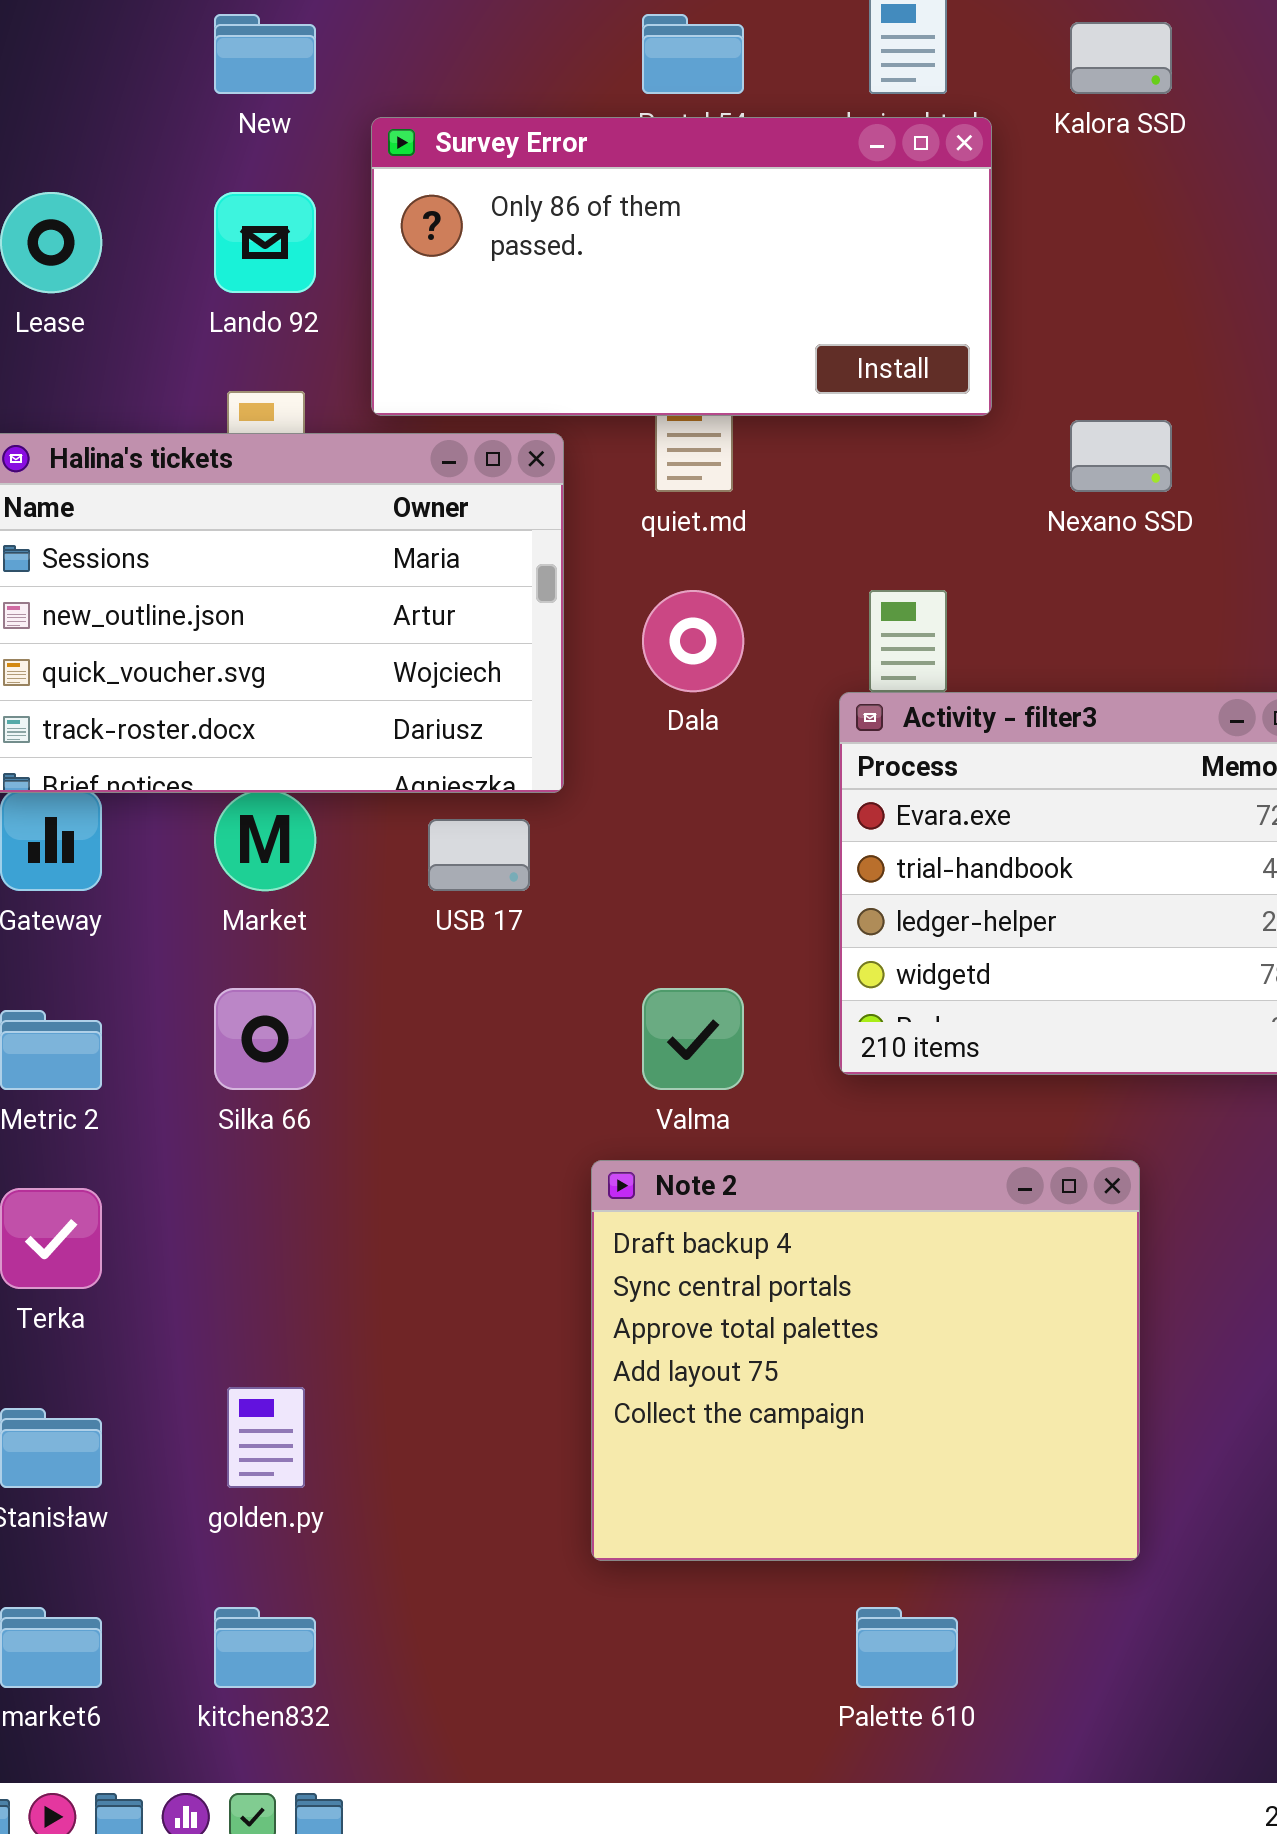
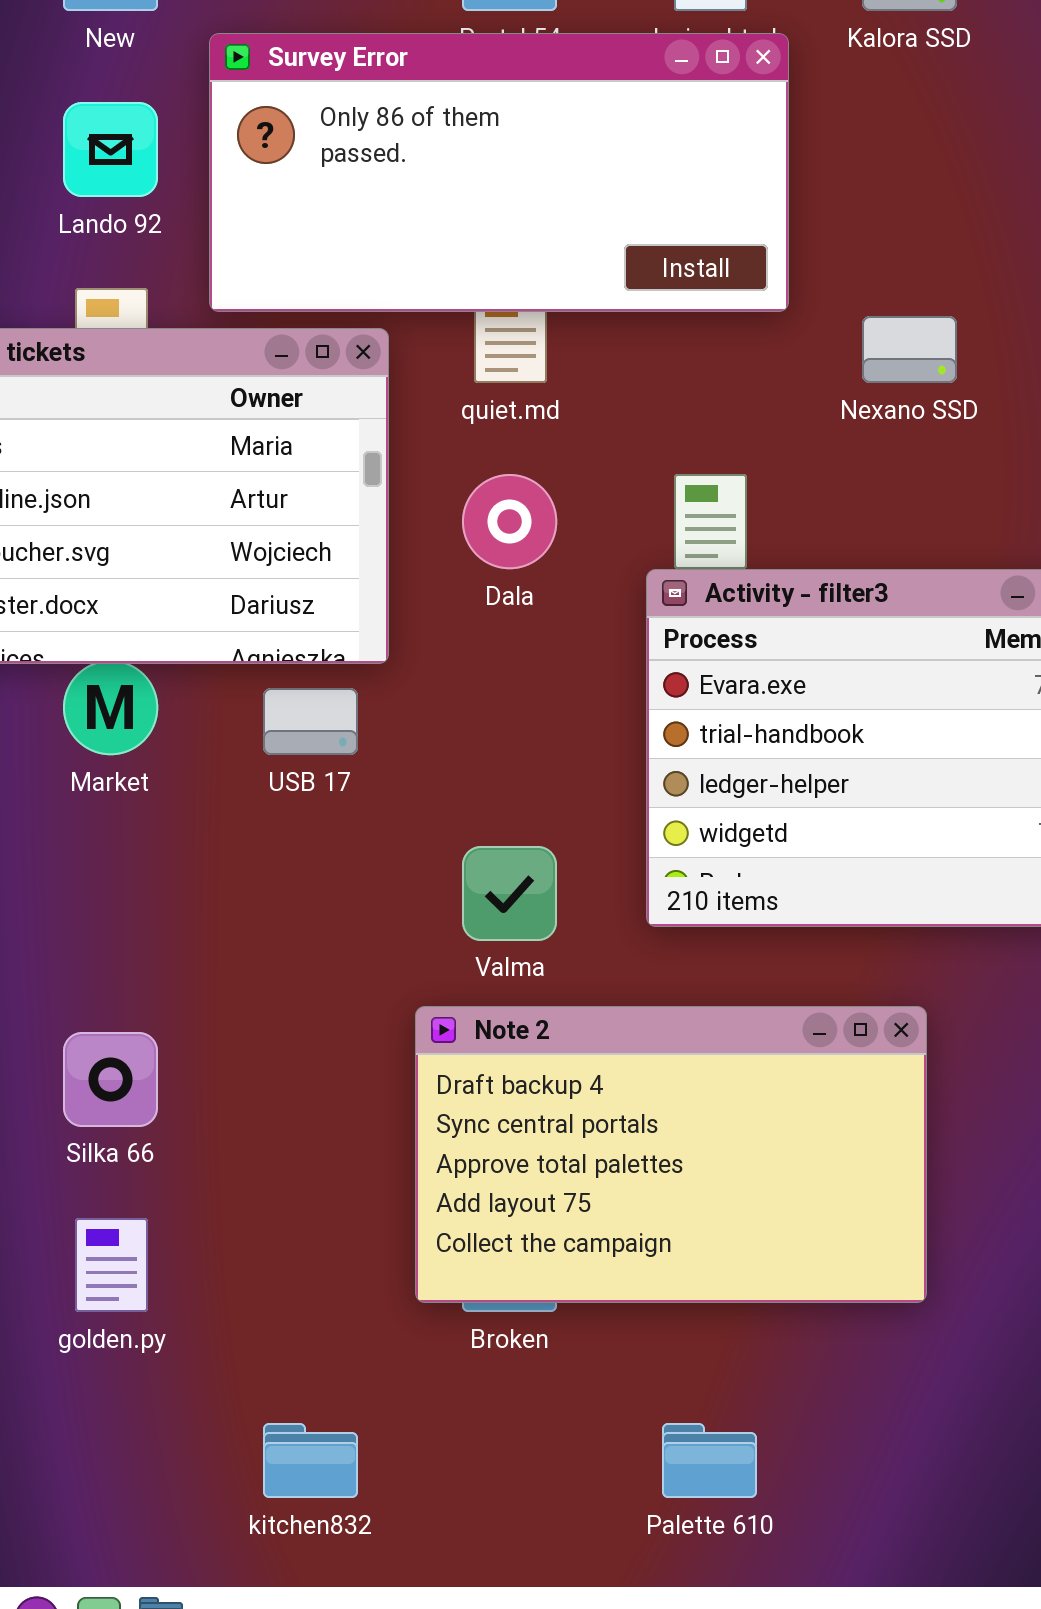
Silka 66: [214,988,316,1090] -> [63,1032,158,1127], moved
Note 2: [591,1160,1140,1561] -> [415,1006,927,1303], resized
kitchen832: [214,1607,316,1688] -> [263,1423,358,1498], moved

